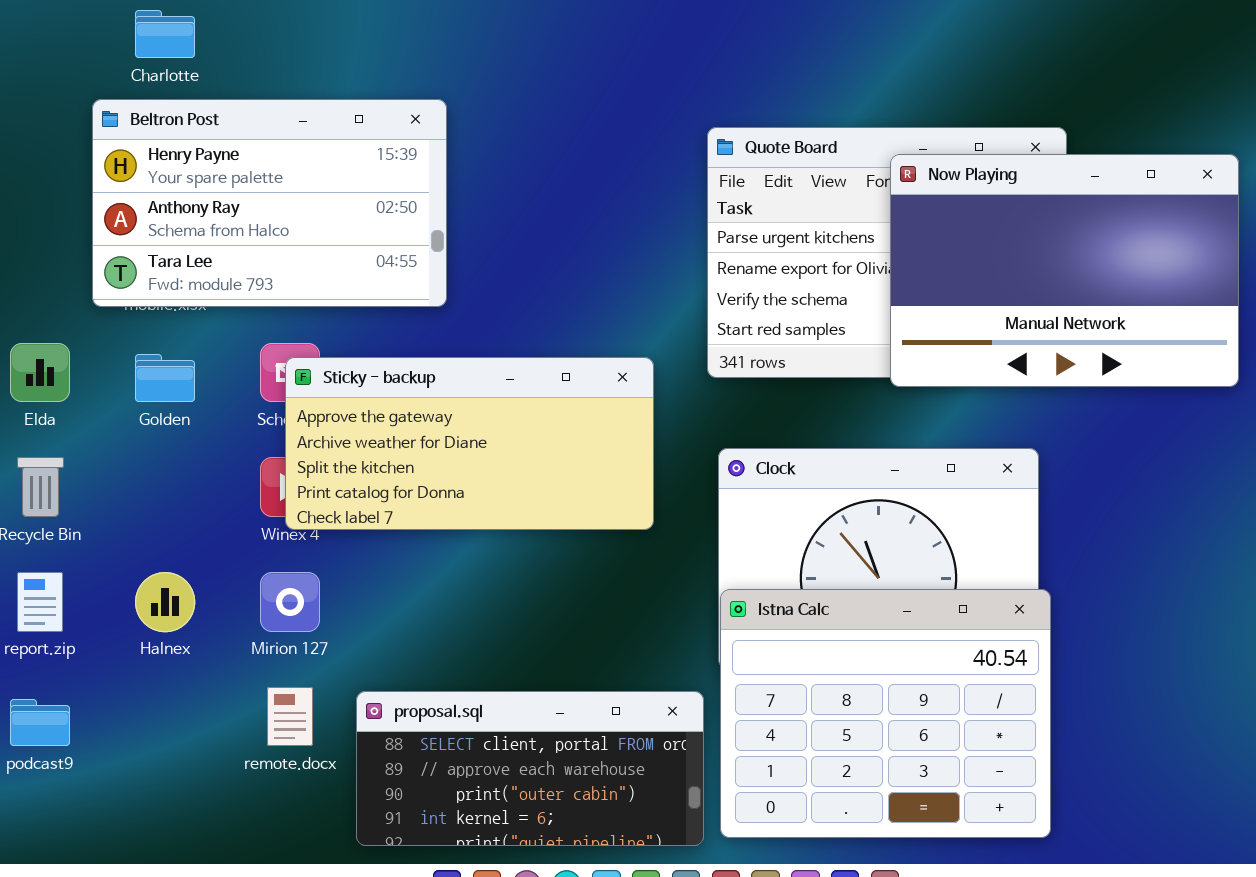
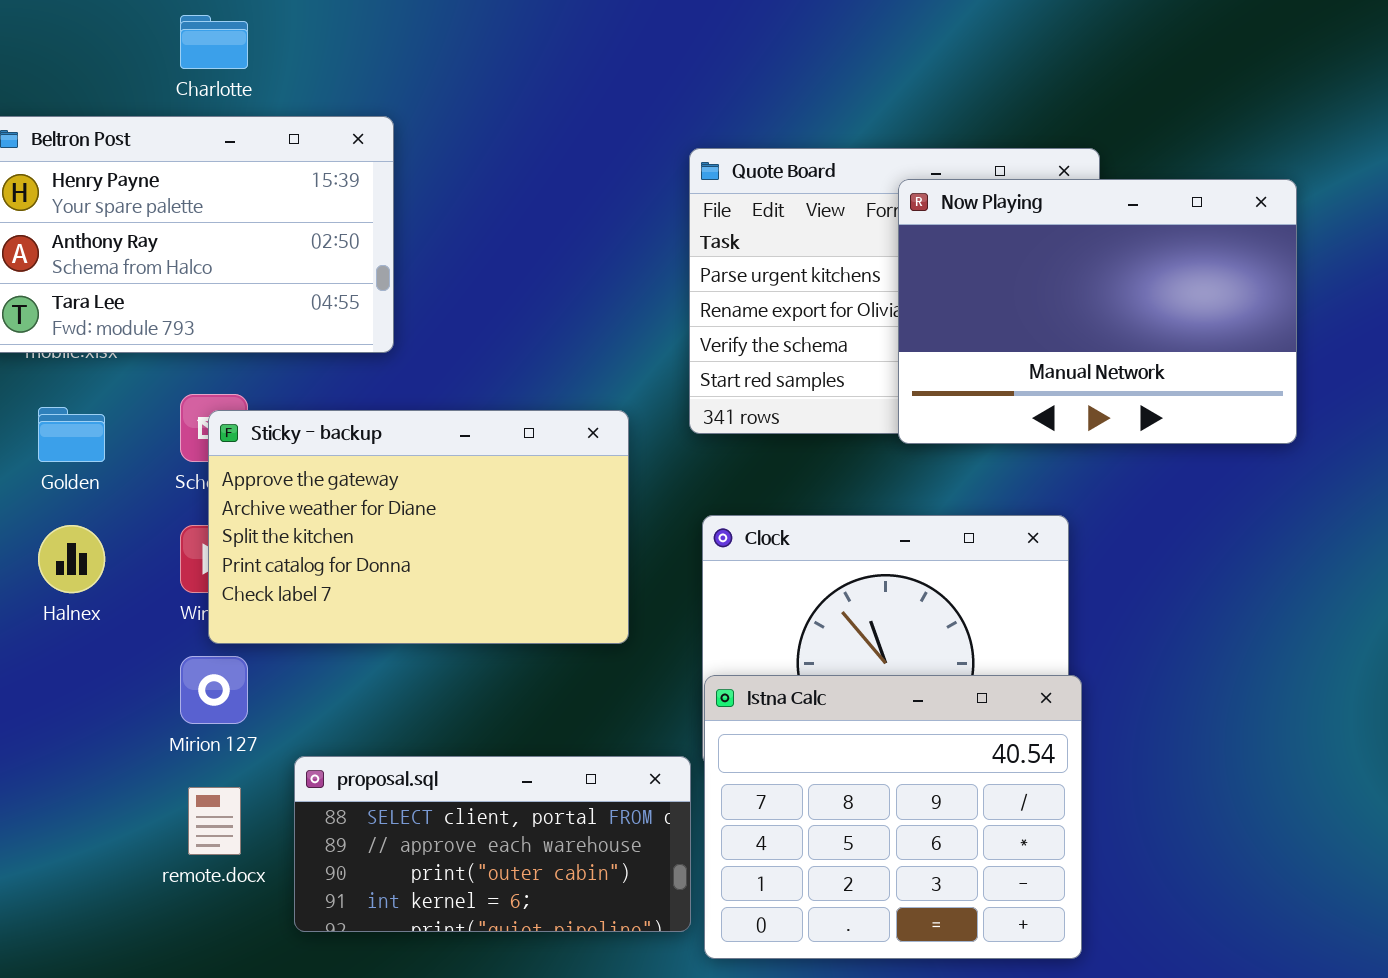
Charlotte: [135,10,195,58] -> [180,15,248,69], moved
Sticky - backup: [285,357,654,530] -> [208,410,629,644], resized
Halnex: [135,572,195,632] -> [38,525,105,593], moved
proposal.sql: [356,691,704,846] -> [294,756,691,932], moved

